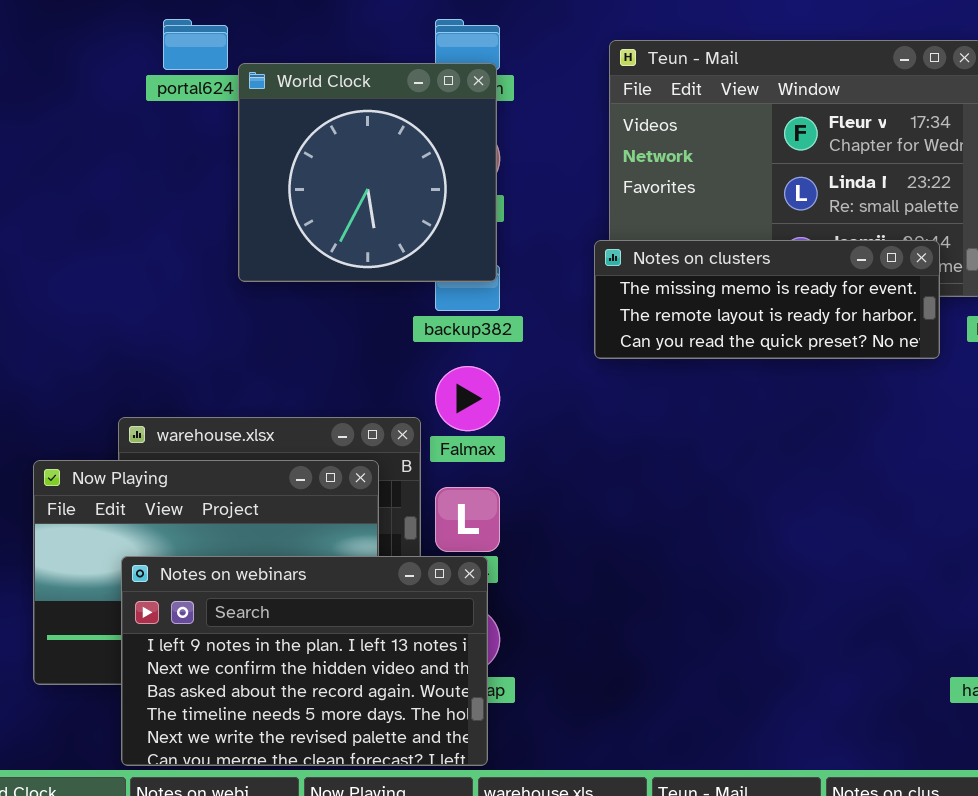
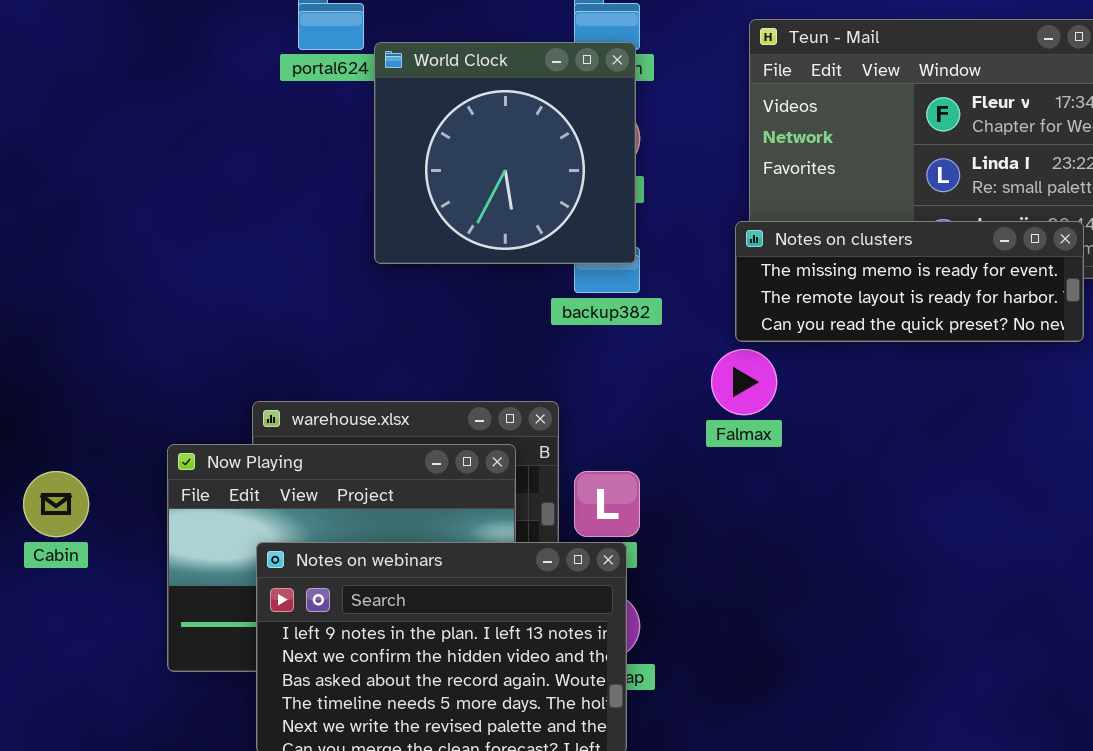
Falmax: [435,366,500,431] -> [711,349,777,415], moved

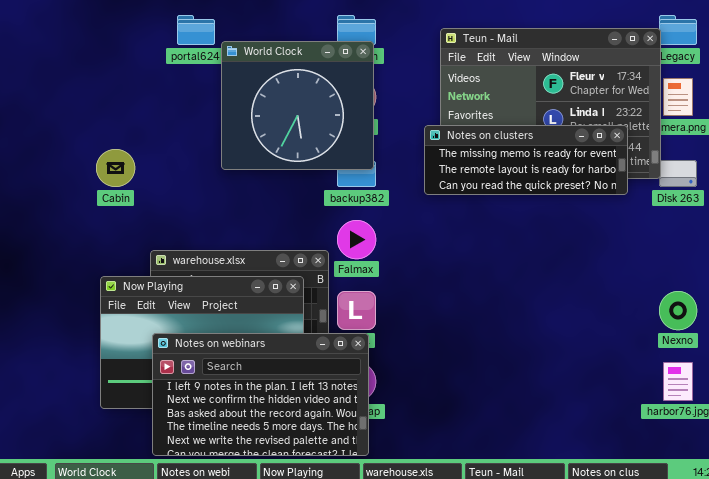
Notes on clusters: [735,221,1084,342] -> [424,125,628,195], moved
Falmax: [711,349,777,415] -> [337,220,376,259], moved
Cabin: [23,471,89,537] -> [96,149,135,187], moved

